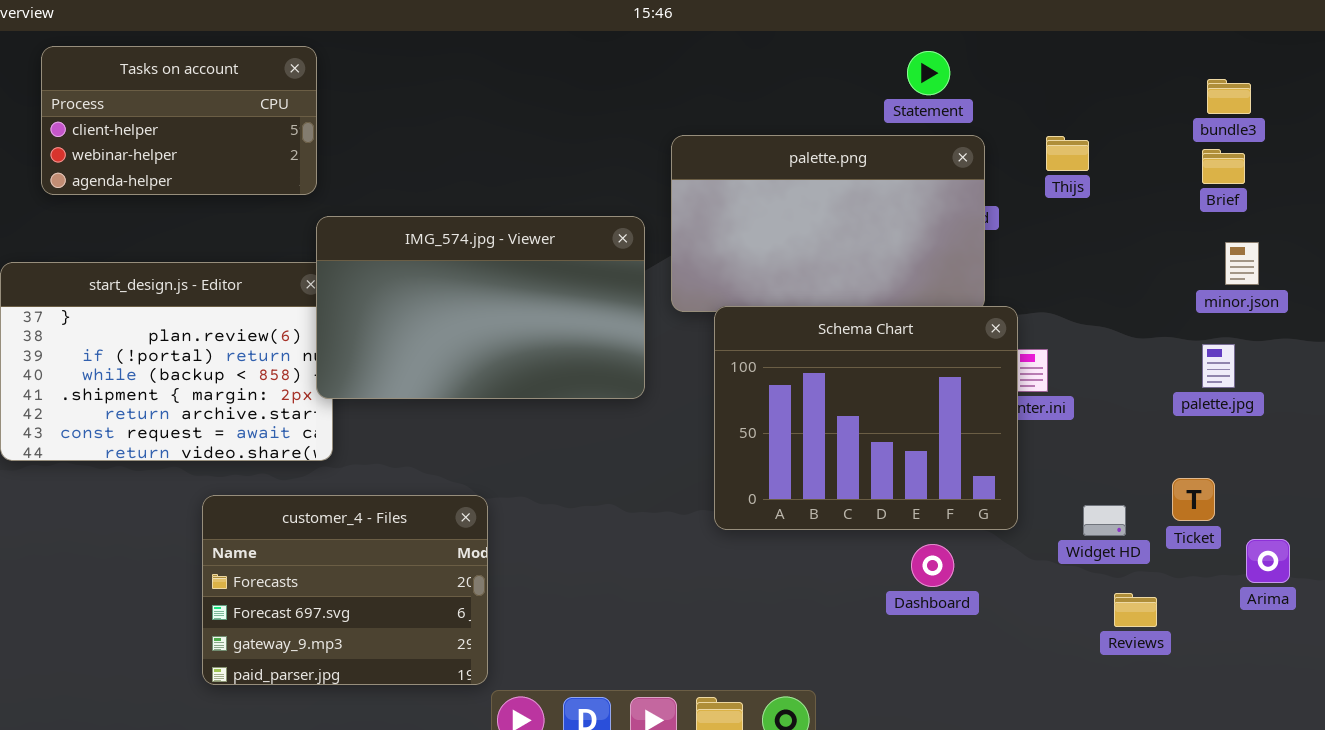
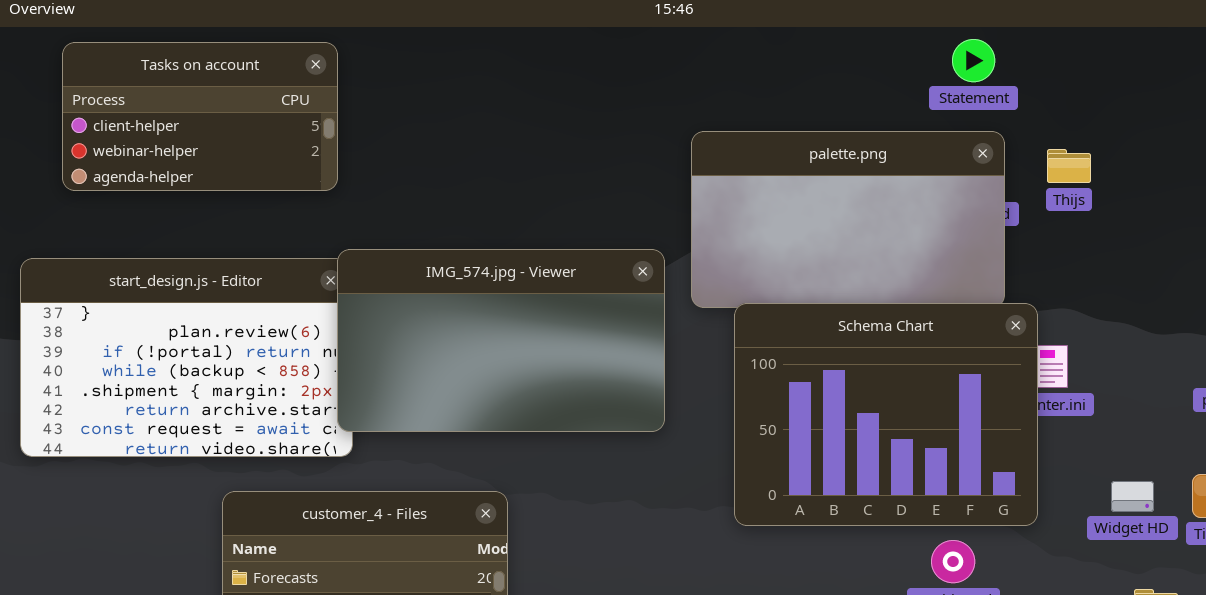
Statement: [907,51,950,95] -> [952,39,995,82], moved
Thijs: [1046,136,1089,171] -> [1047,149,1091,183], moved
IMG_574.jpg - Viewer: [316,216,645,399] -> [337,249,665,432], moved
Widget HD: [1083,505,1126,536] -> [1111,481,1154,512], moved

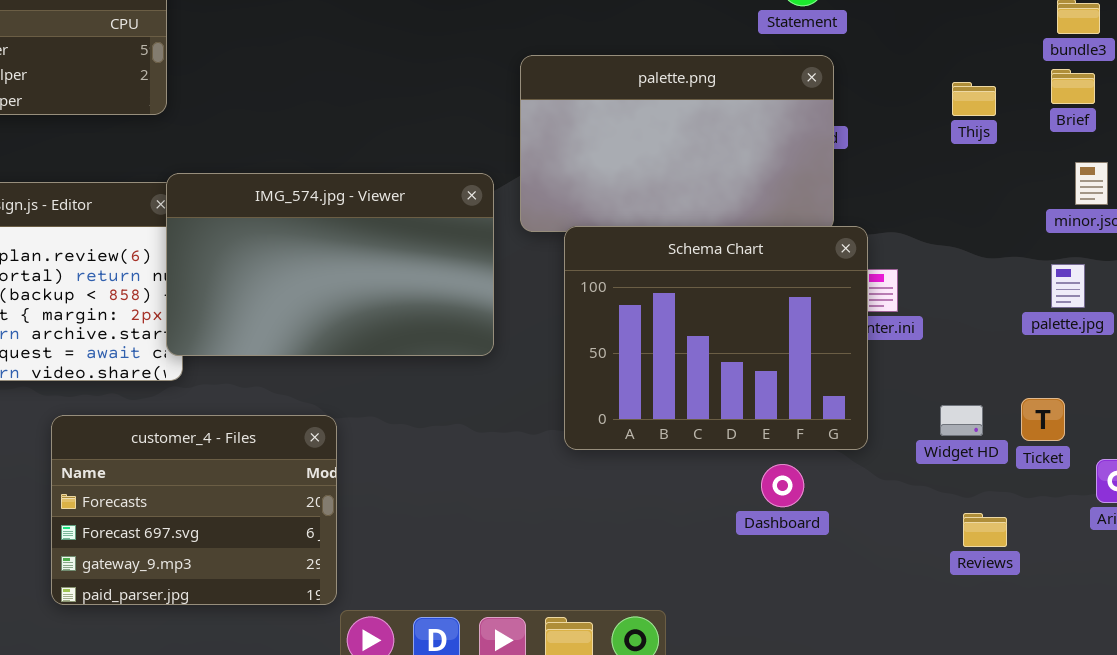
Thijs: [1047,149,1091,183] -> [952,82,996,116], moved

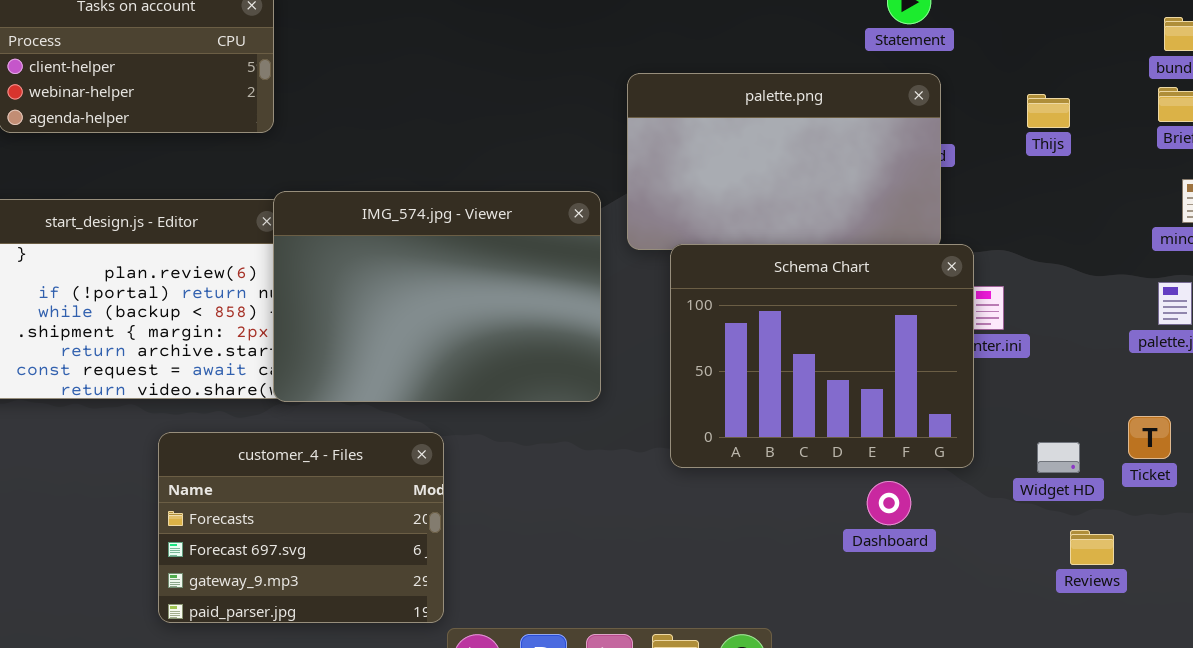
Thijs: [952,82,996,116] -> [1027,94,1070,128], moved
IMG_574.jpg - Viewer: [166,173,494,356] -> [273,191,601,402], resized
Widget HD: [940,405,983,436] -> [1037,442,1080,473], moved

